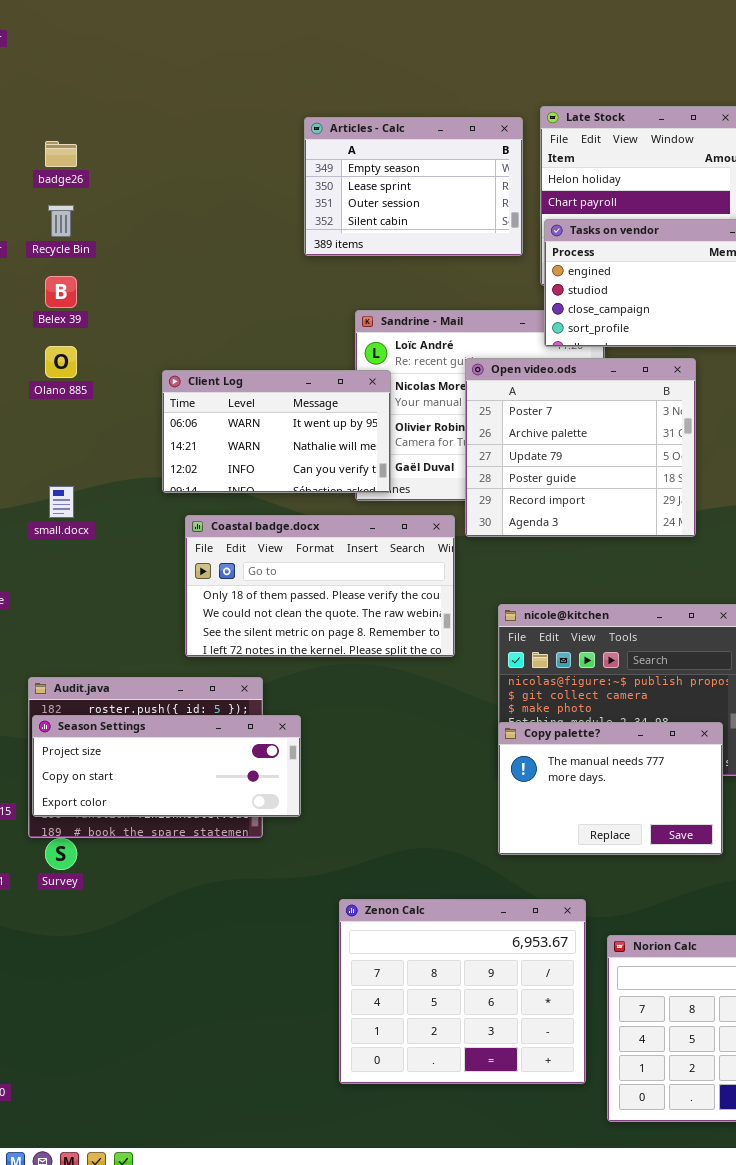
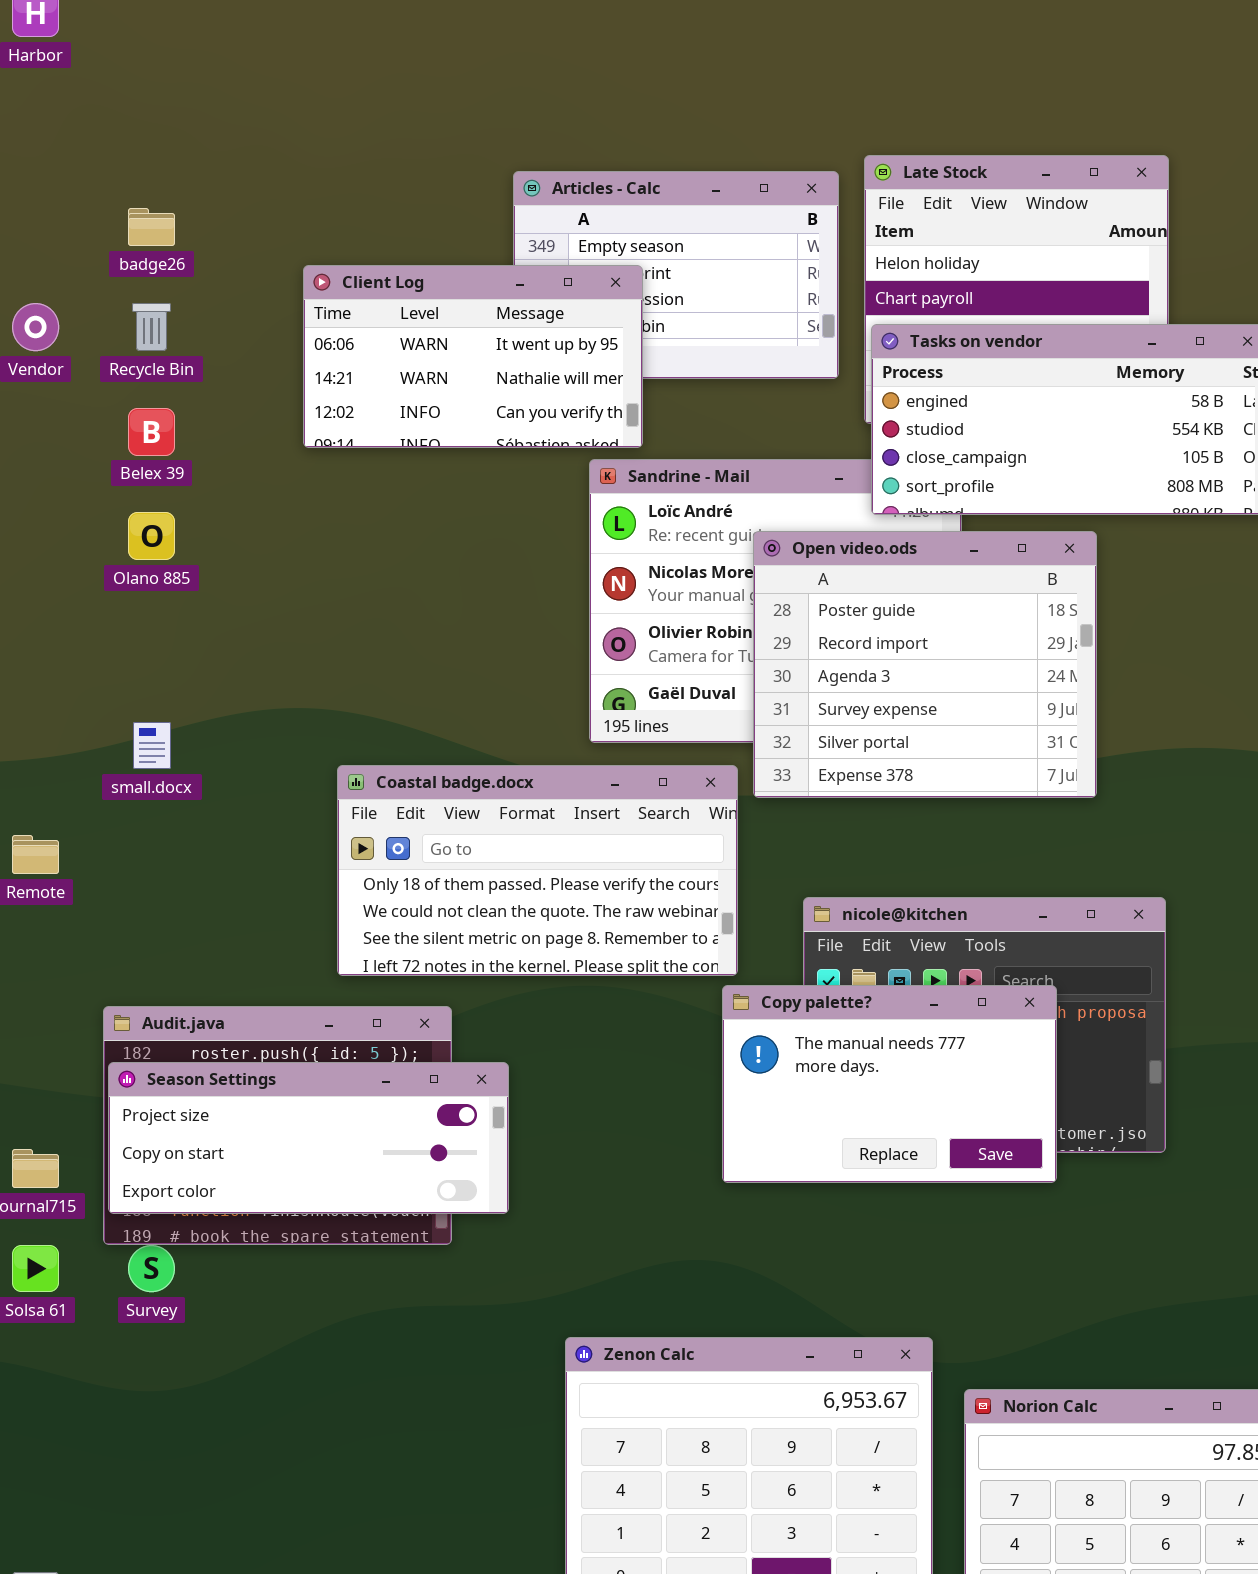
Open video.ods: [465,358,696,537] -> [753,531,1097,798], scrolled down 3 rows
Client Log: [162,370,391,493] -> [303,265,643,448], moved
Copy palette?: [498,722,723,855] -> [722,985,1057,1183], moved

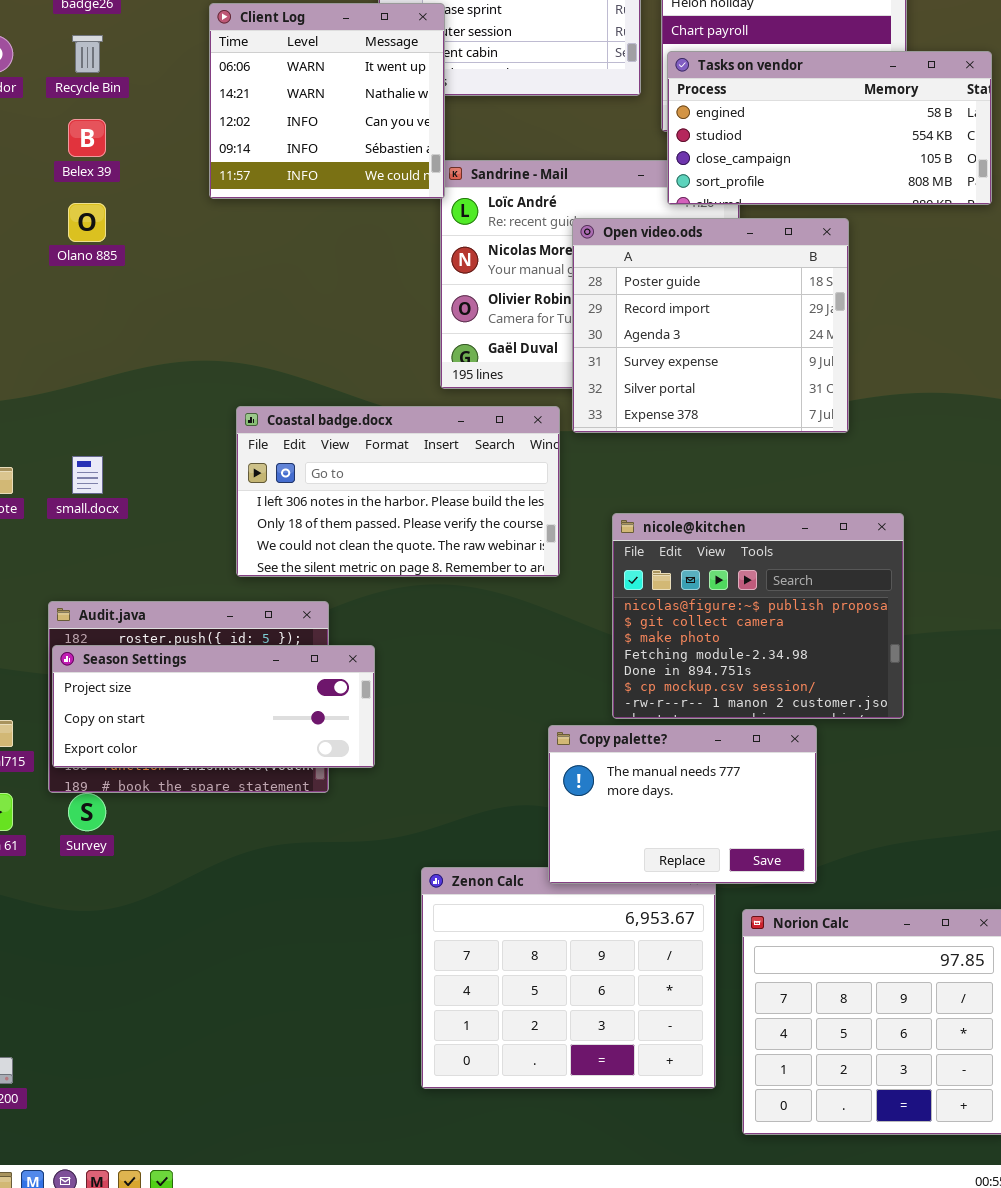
Client Log: [303,265,643,448] -> [209,3,445,199], resized
small.docx: [133,722,171,769] -> [72,456,103,494], moved
Coastal badge.docx: [337,765,738,976] -> [236,406,560,577], scrolled up 1 row
Copy palette?: [722,985,1057,1183] -> [548,725,817,884], moved

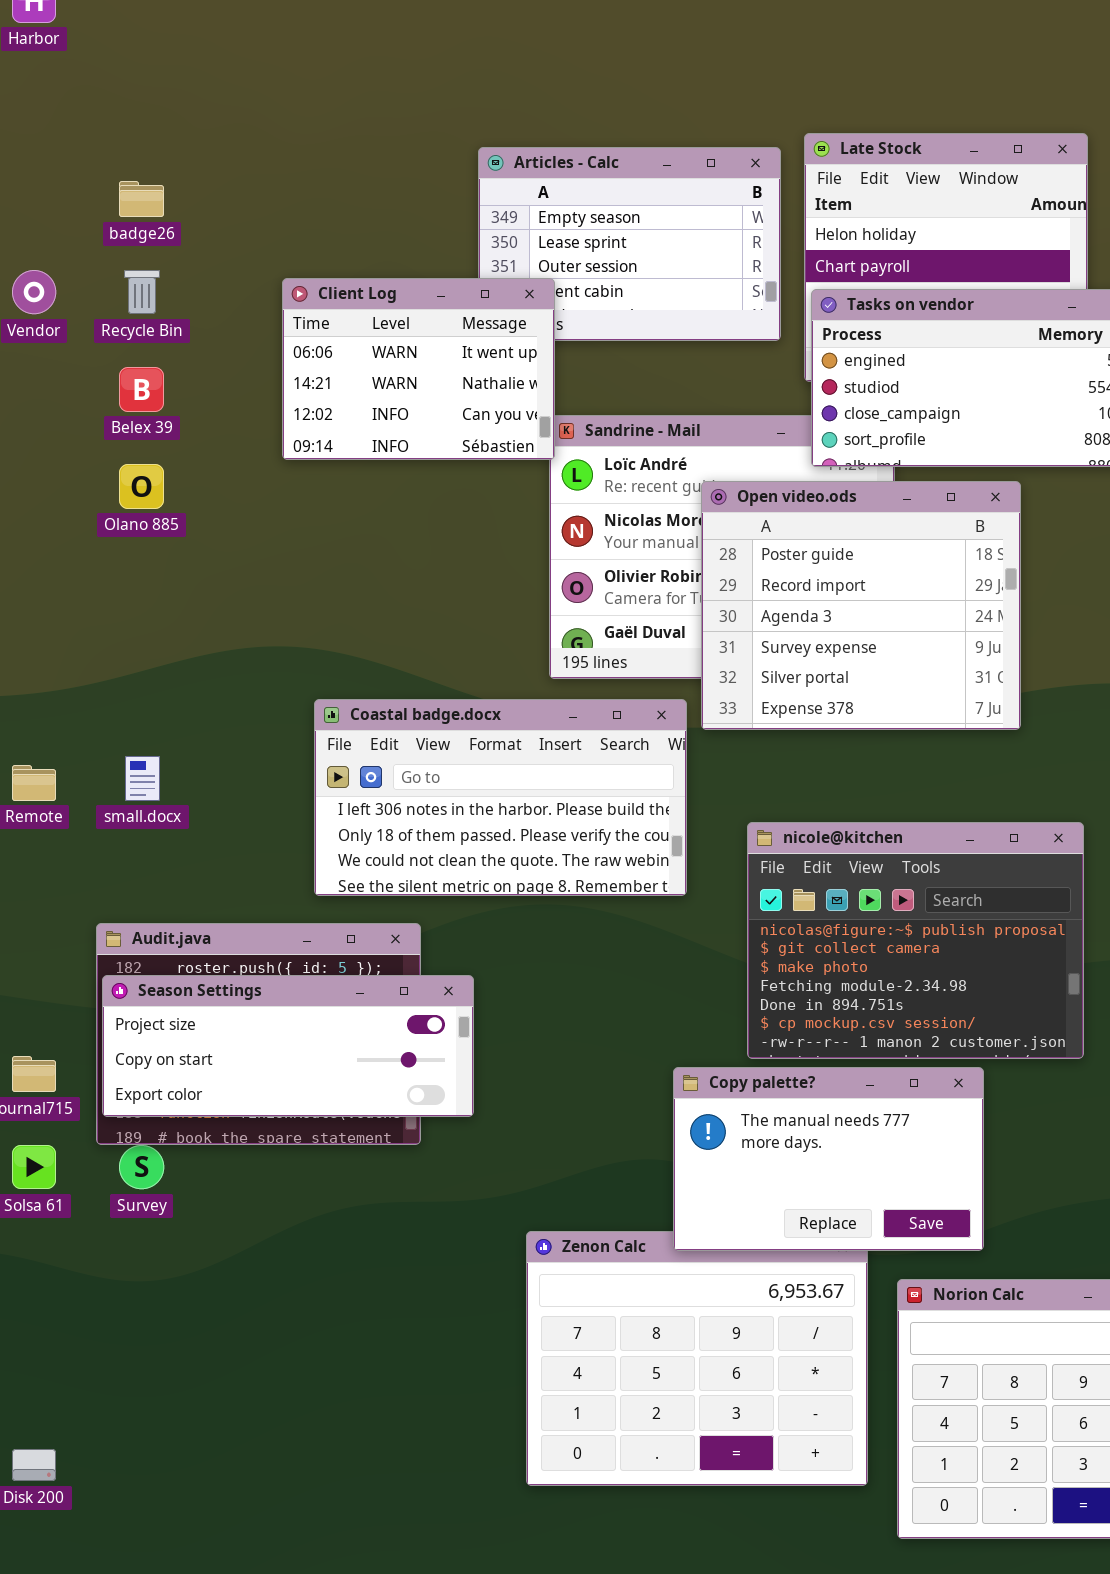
Client Log: [209,3,445,199] -> [282,278,555,460], resized

